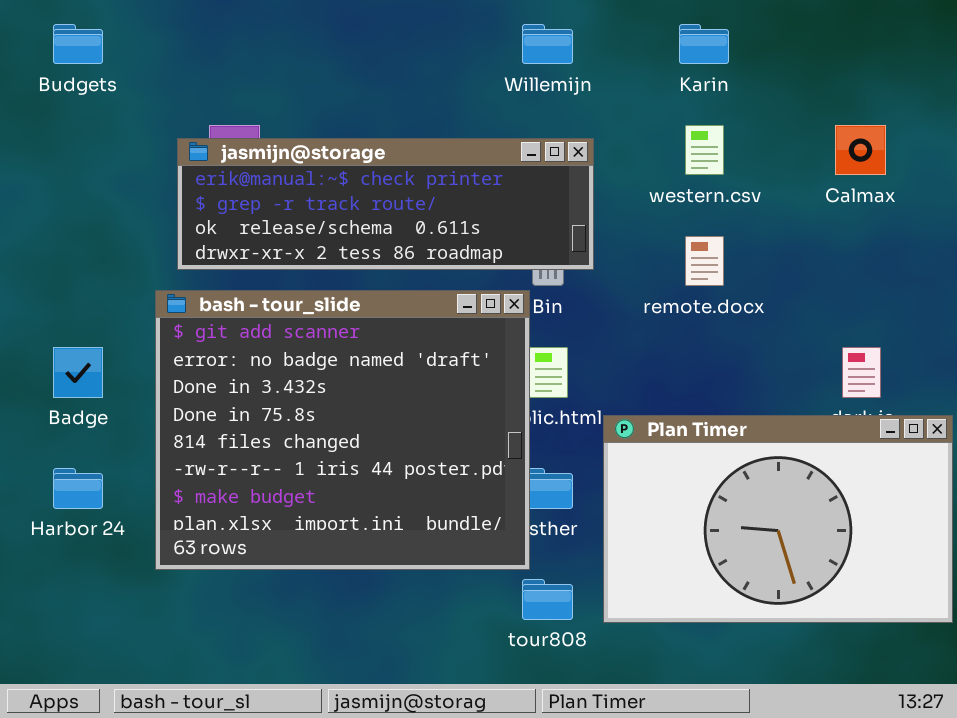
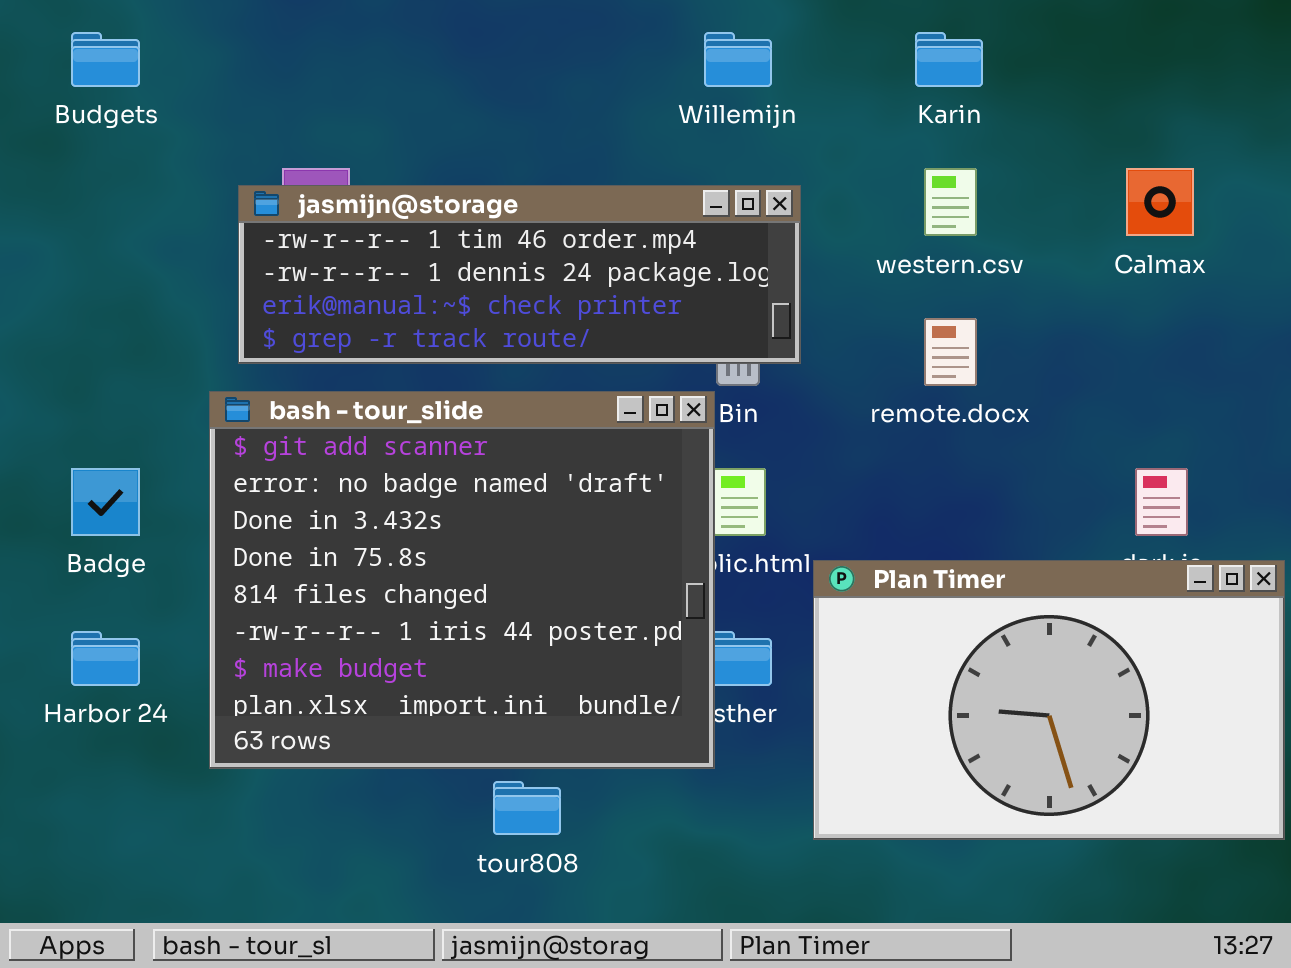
jasmijn@storage: [177,138,594,270] -> [238,185,801,364], scrolled up 2 rows
tour808: [522,579,573,620] -> [493,781,561,835], moved

